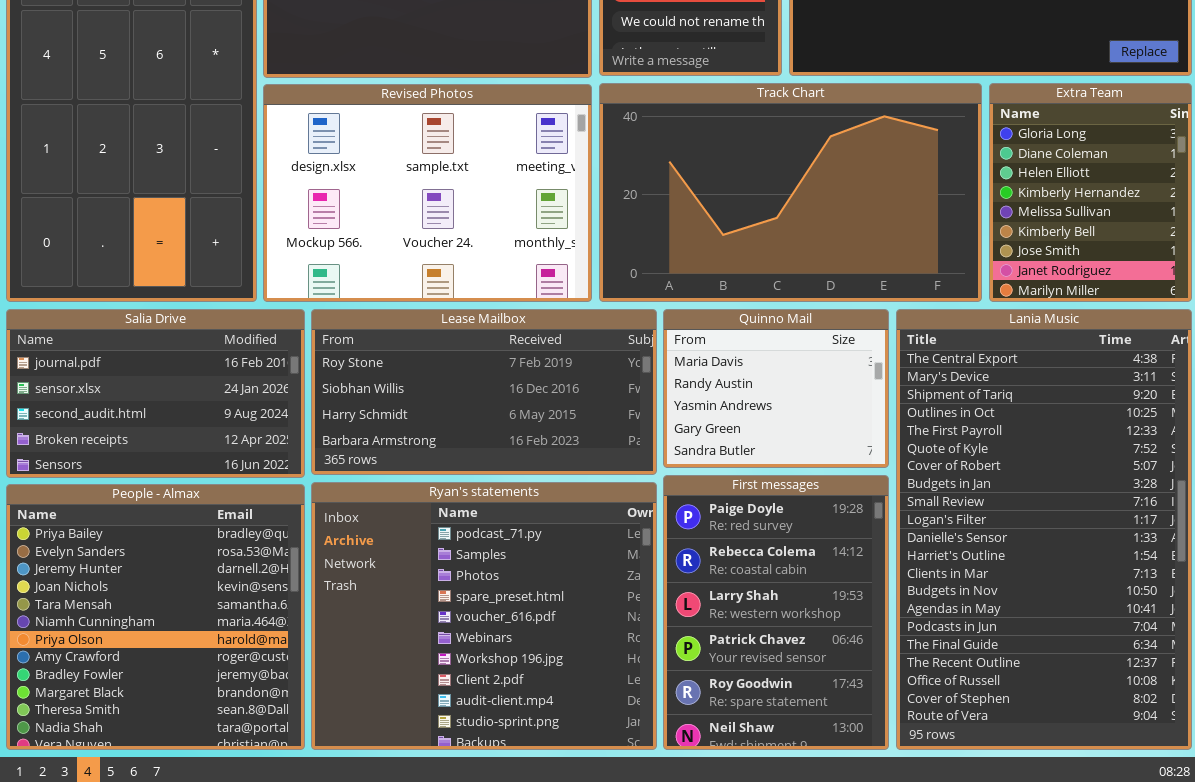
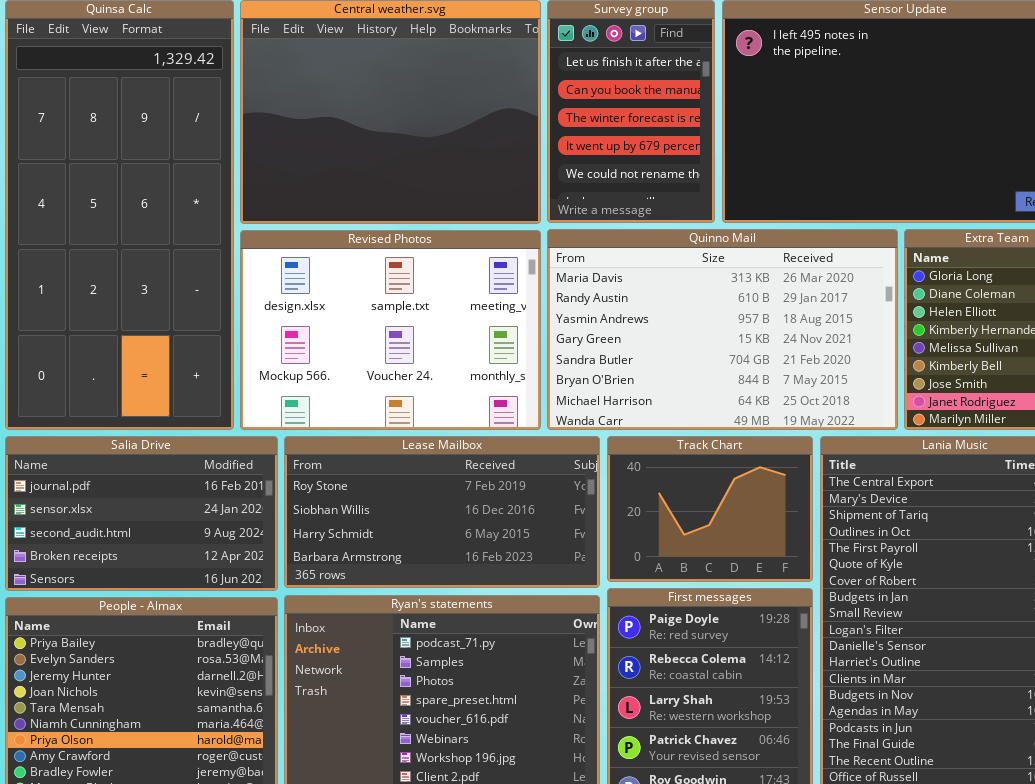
Track Chart: [599,83,982,302] -> [607,436,813,582], moved, resized
Quinno Mail: [663,309,889,468] -> [547,229,898,430], moved, resized

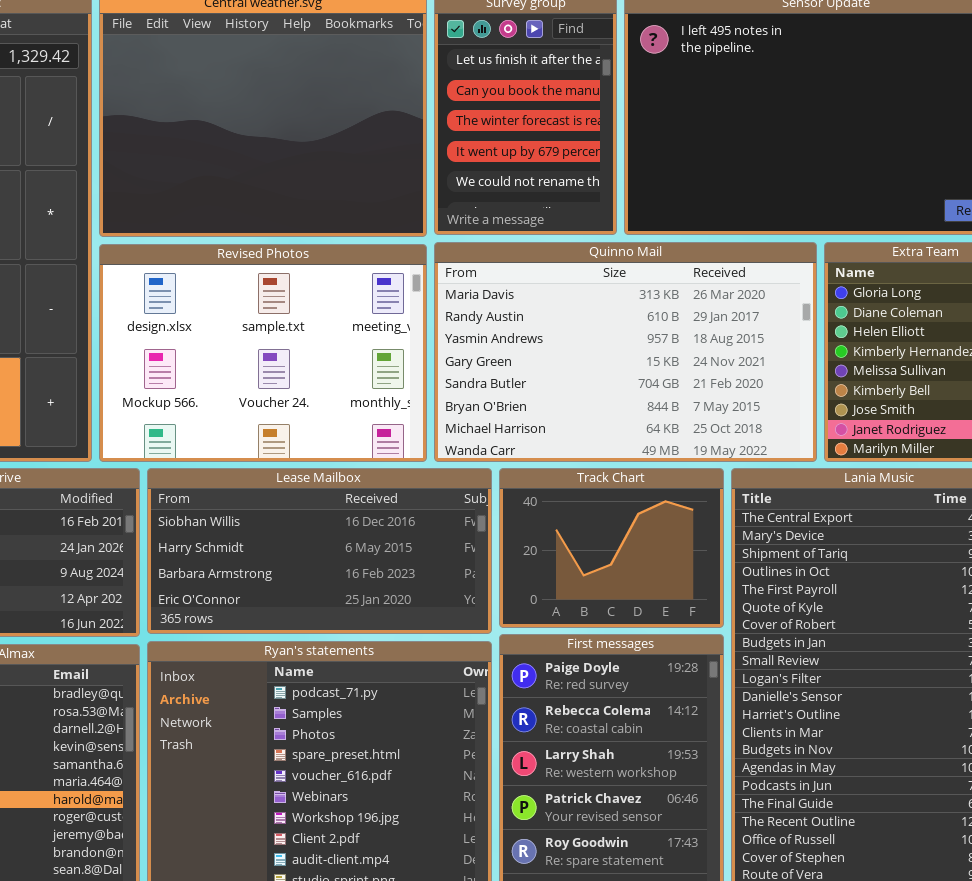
Lease Mailbox: [284,436,600,588] -> [147,468,492,634], scrolled down 1 row

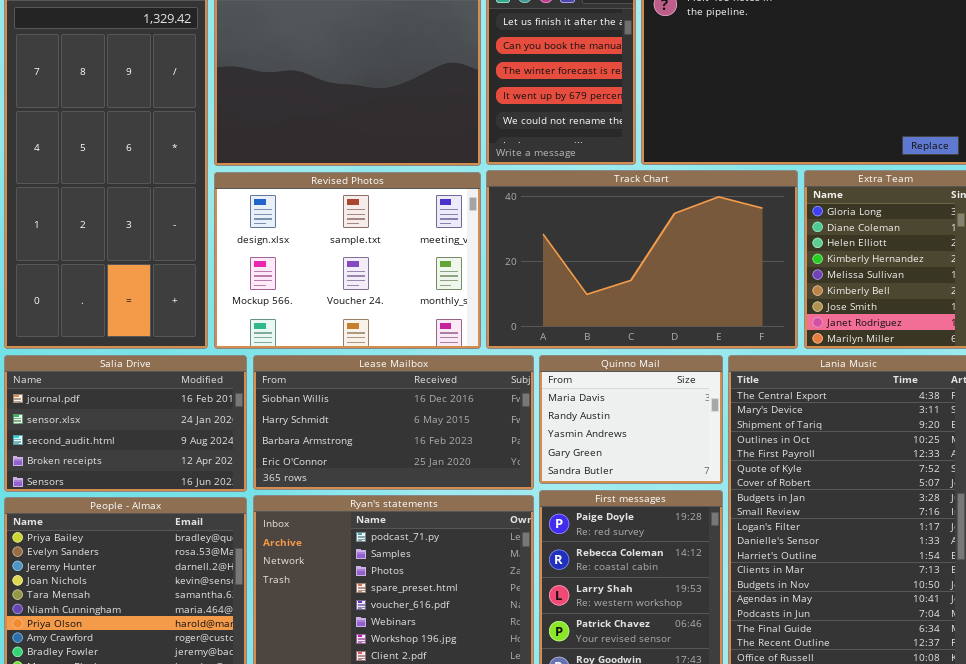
Quinno Mail: [434,242,817,462] -> [539,355,723,484], moved, resized
Track Chart: [499,468,724,628] -> [486,170,798,349], moved, resized

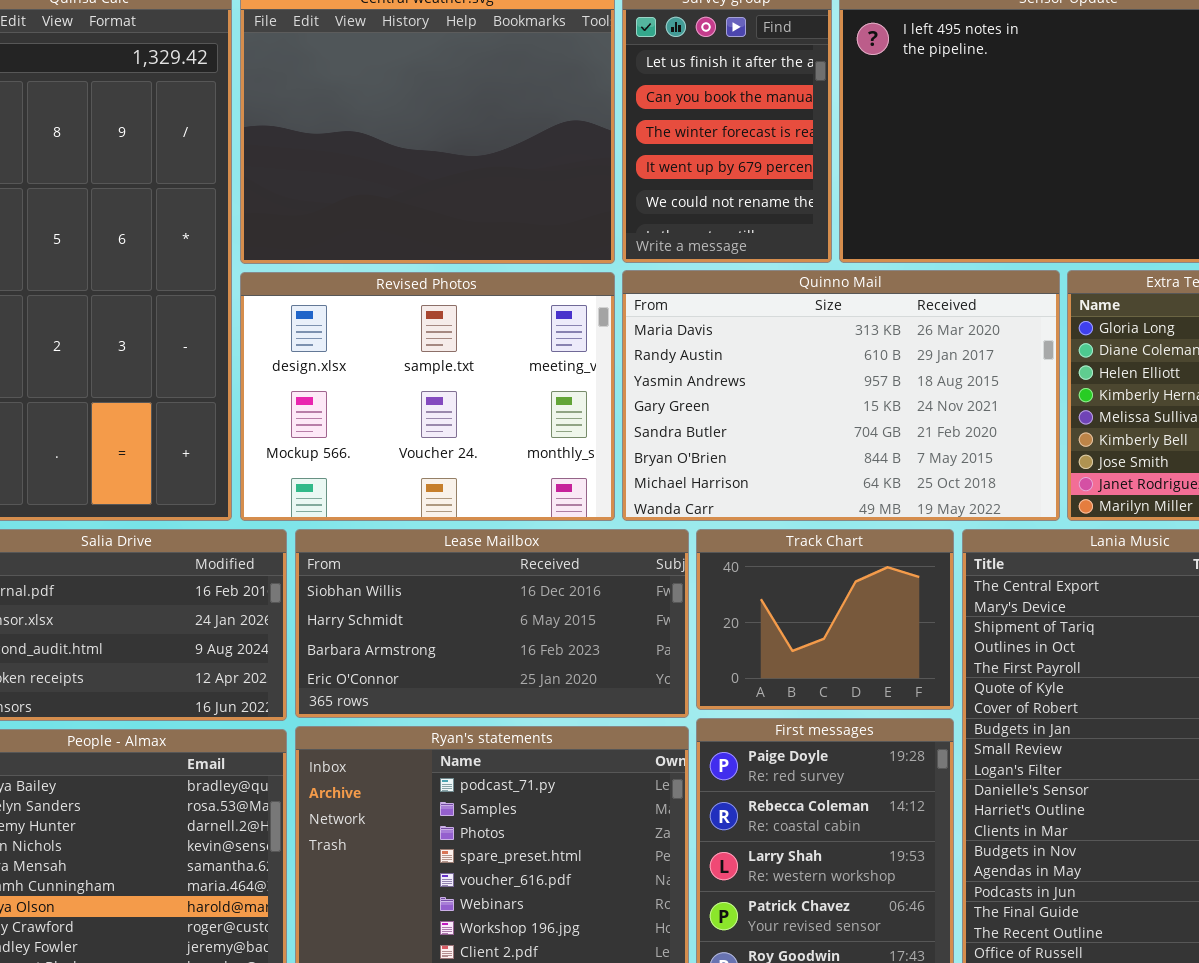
Track Chart: [486,170,798,349] -> [696,529,954,710], moved, resized
Quinno Mail: [539,355,723,484] -> [622,270,1060,521], moved, resized

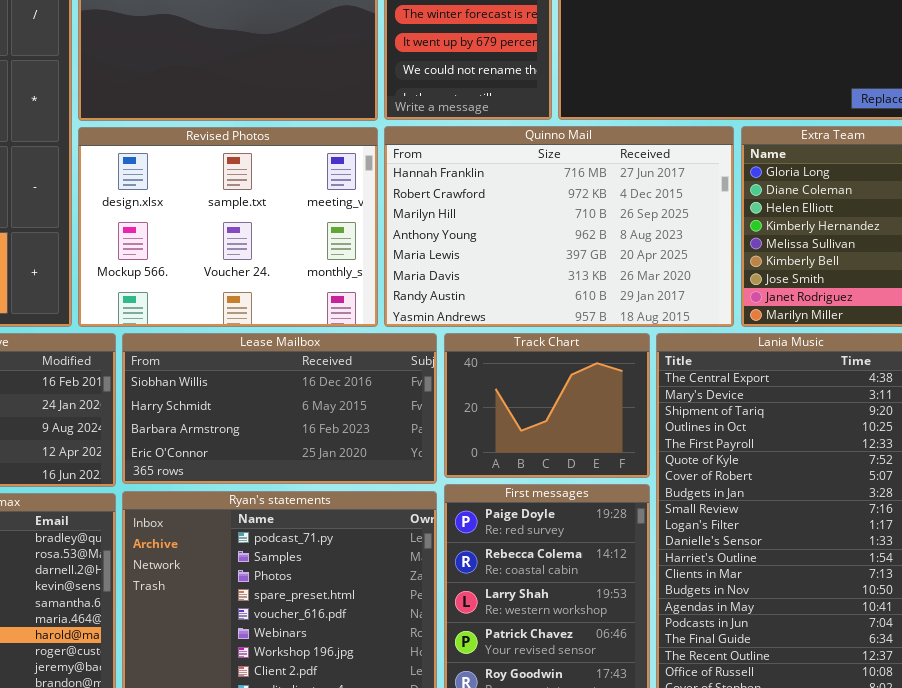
Quinno Mail: [622,270,1060,521] -> [384,126,734,327], scrolled up 5 rows

